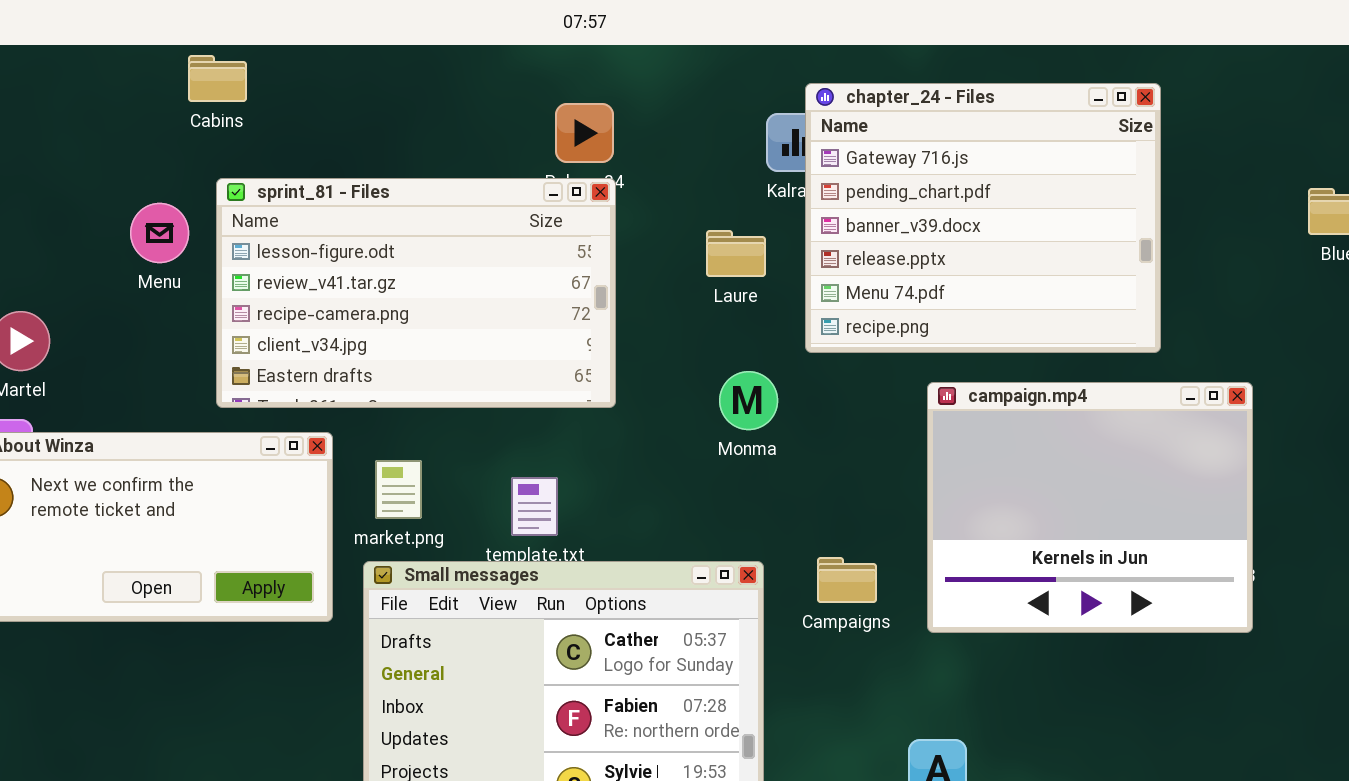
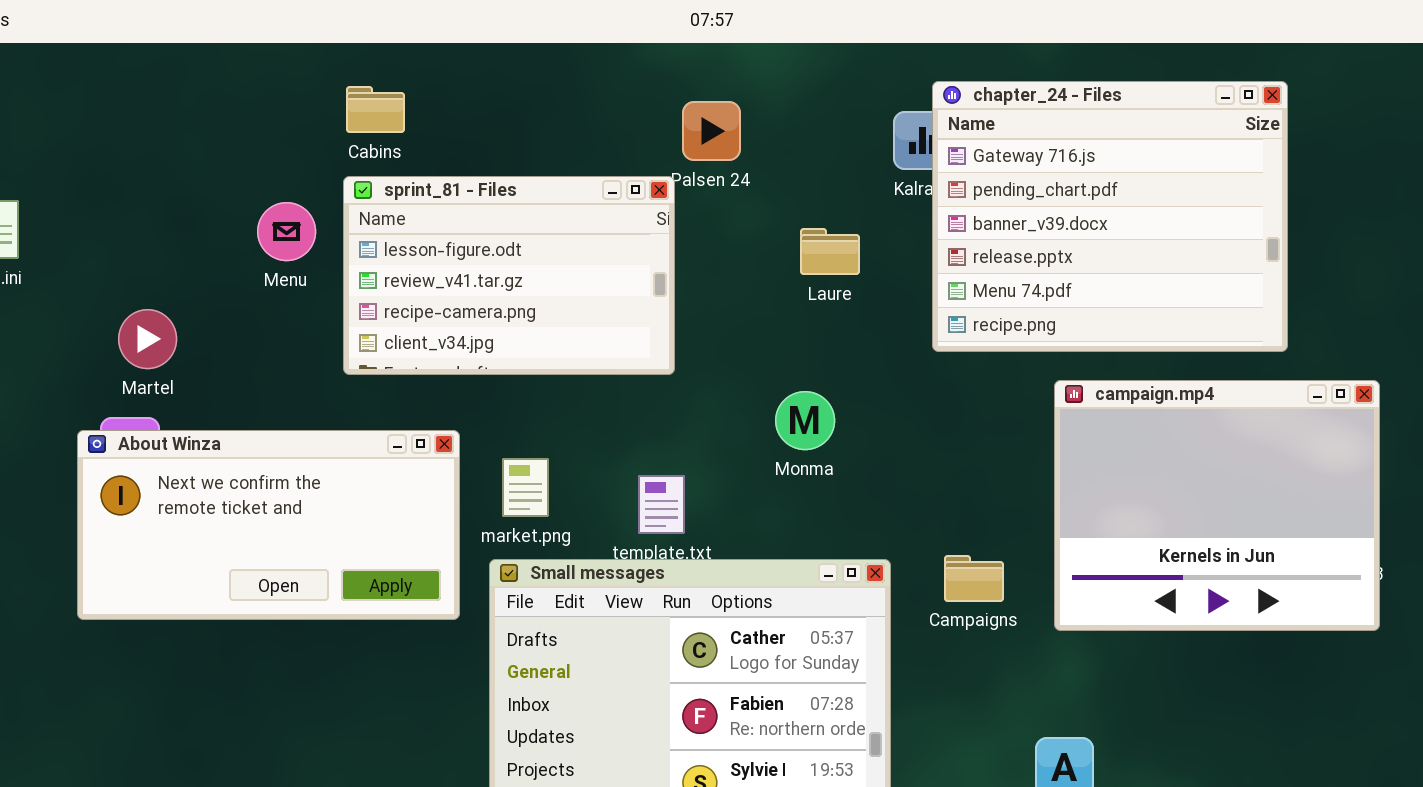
Cabins: [188,55,247,102] -> [346,86,405,133], moved
sprint_81 - Files: [216,178,616,408] -> [343,176,675,375], resized
Laure: [706,230,766,277] -> [800,228,860,275], moved
Monma: [719,371,778,430] -> [775,391,835,450], moved

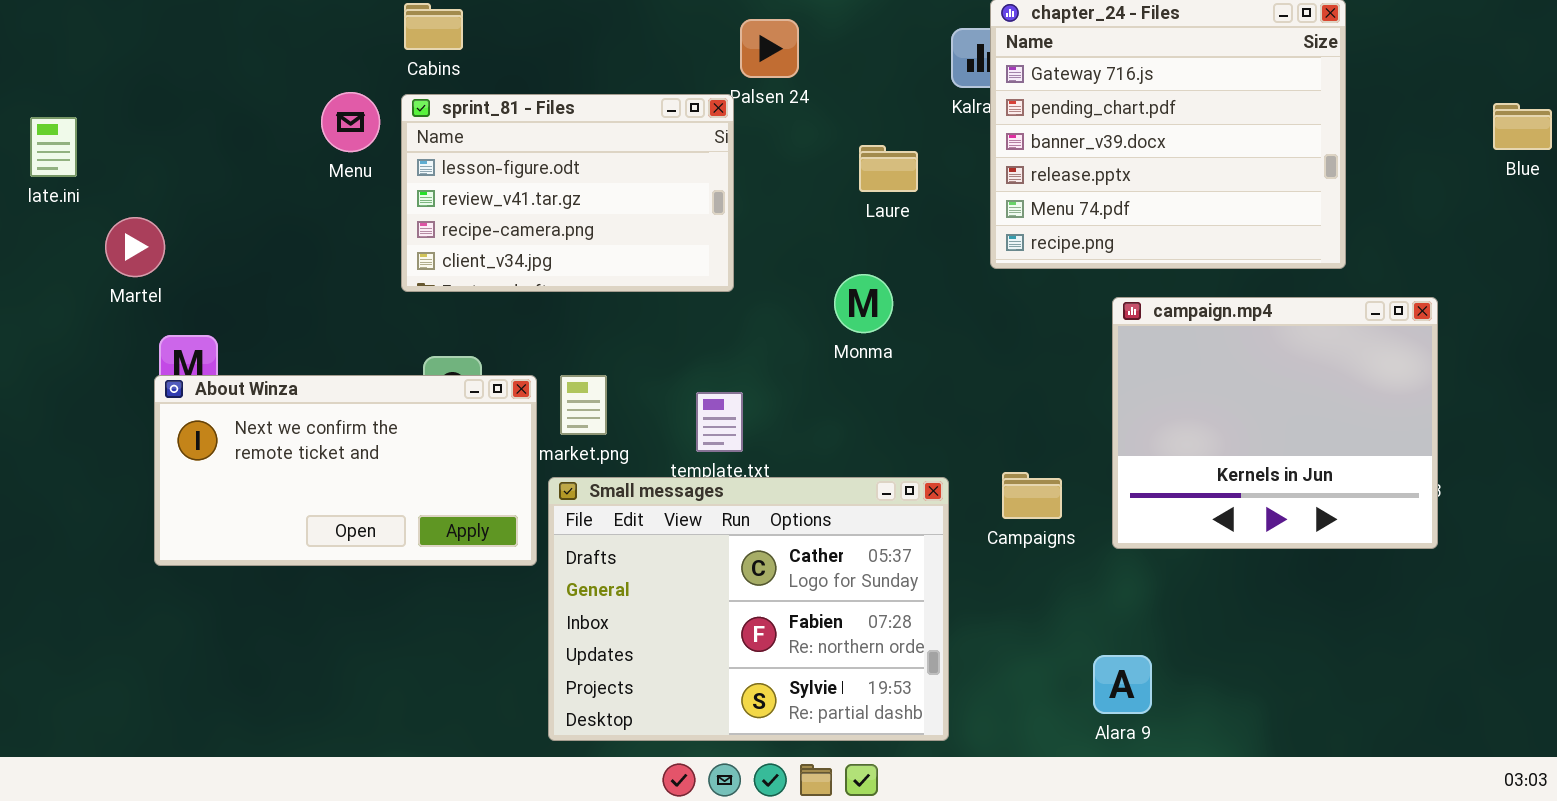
Menu: [257,202,316,261] -> [321,92,380,152], moved
Martel: [118,309,177,369] -> [105,217,165,277], moved
Monma: [775,391,835,450] -> [834,274,893,333], moved
About Winza: [77,430,460,620] -> [154,375,537,566], moved

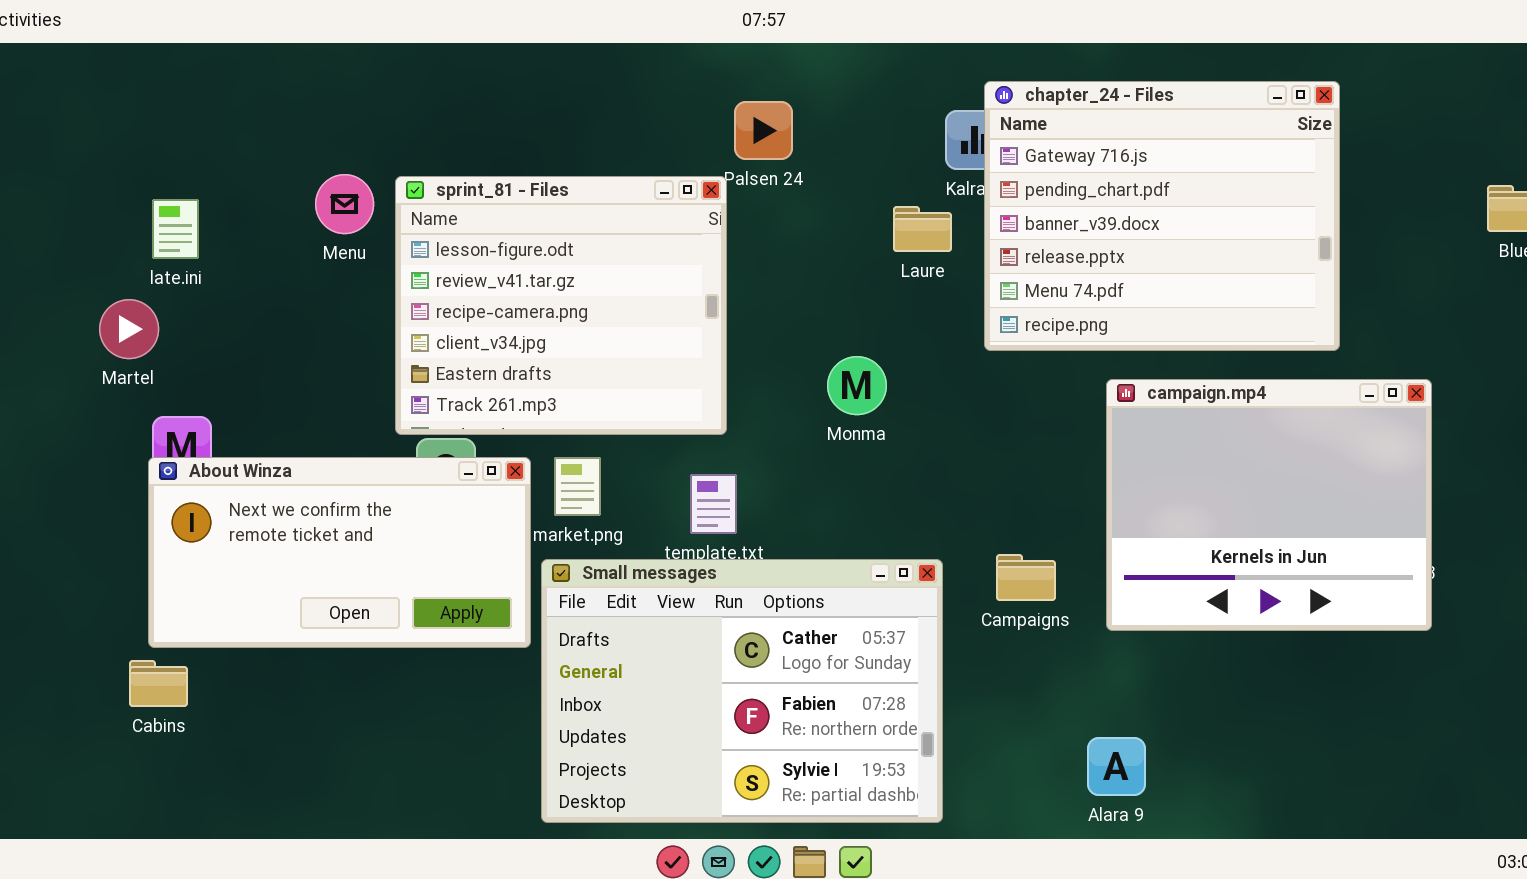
Cabins: [404,3,463,50] -> [129,660,188,707], moved
sprint_81 - Files: [401,94,734,292] -> [395,176,727,435], resized
late.ini: [30,117,77,177] -> [152,199,199,259], moved
Laure: [859,145,918,192] -> [893,206,952,252], moved

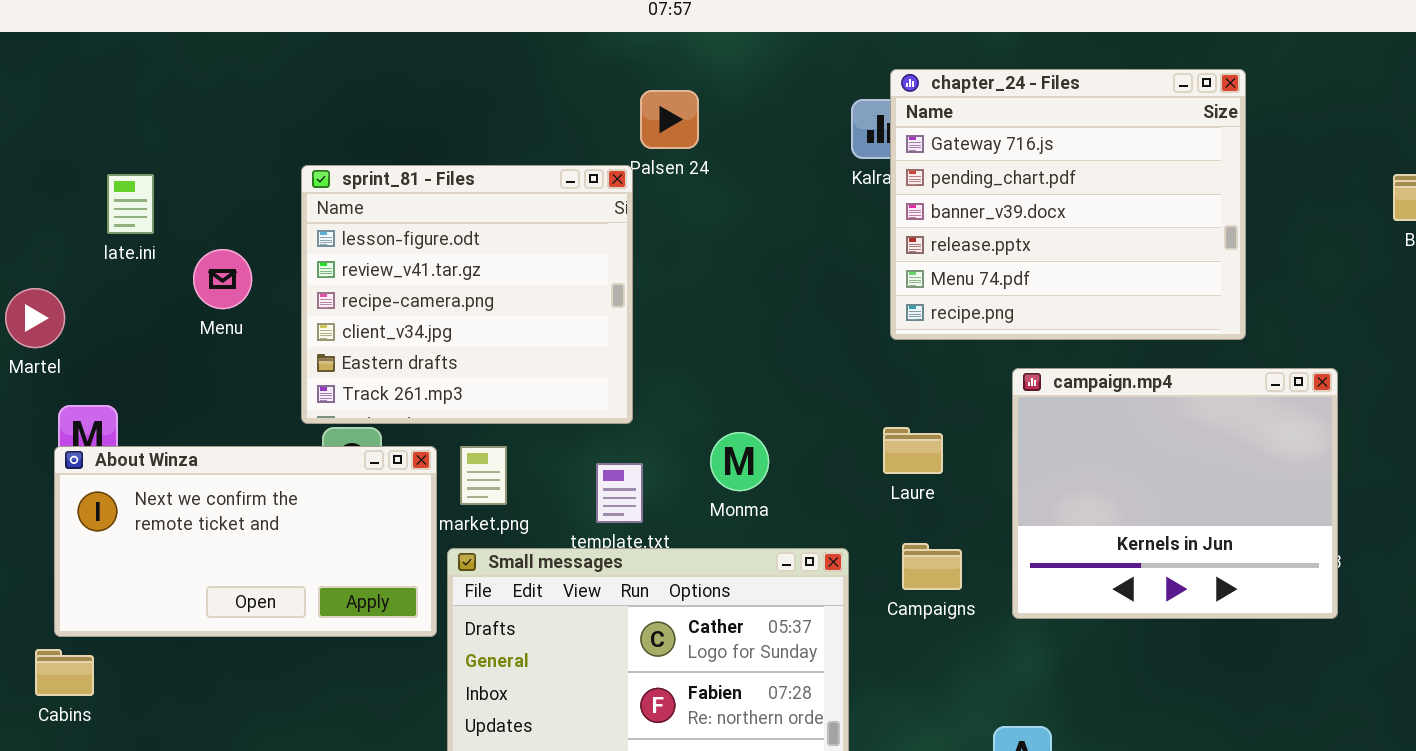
Menu: [315,174,374,234] -> [193,249,252,309], moved
late.ini: [152,199,199,259] -> [107,174,154,234], moved
Laure: [893,206,952,252] -> [883,427,943,474], moved
Monma: [827,356,887,415] -> [710,432,769,491], moved

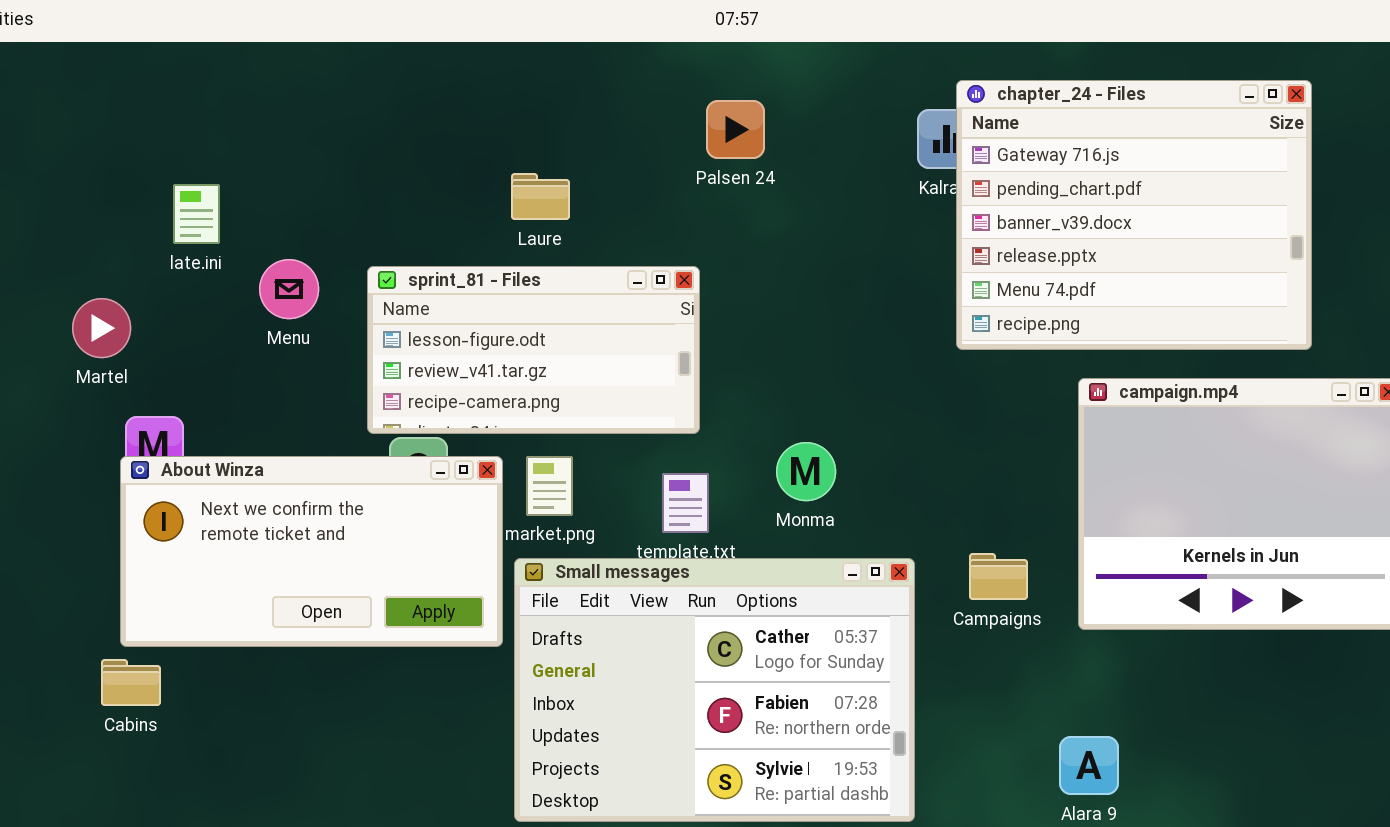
sprint_81 - Files: [301,165,633,424] -> [367,266,700,434], resized
Laure: [883,427,943,474] -> [511,173,570,220], moved

